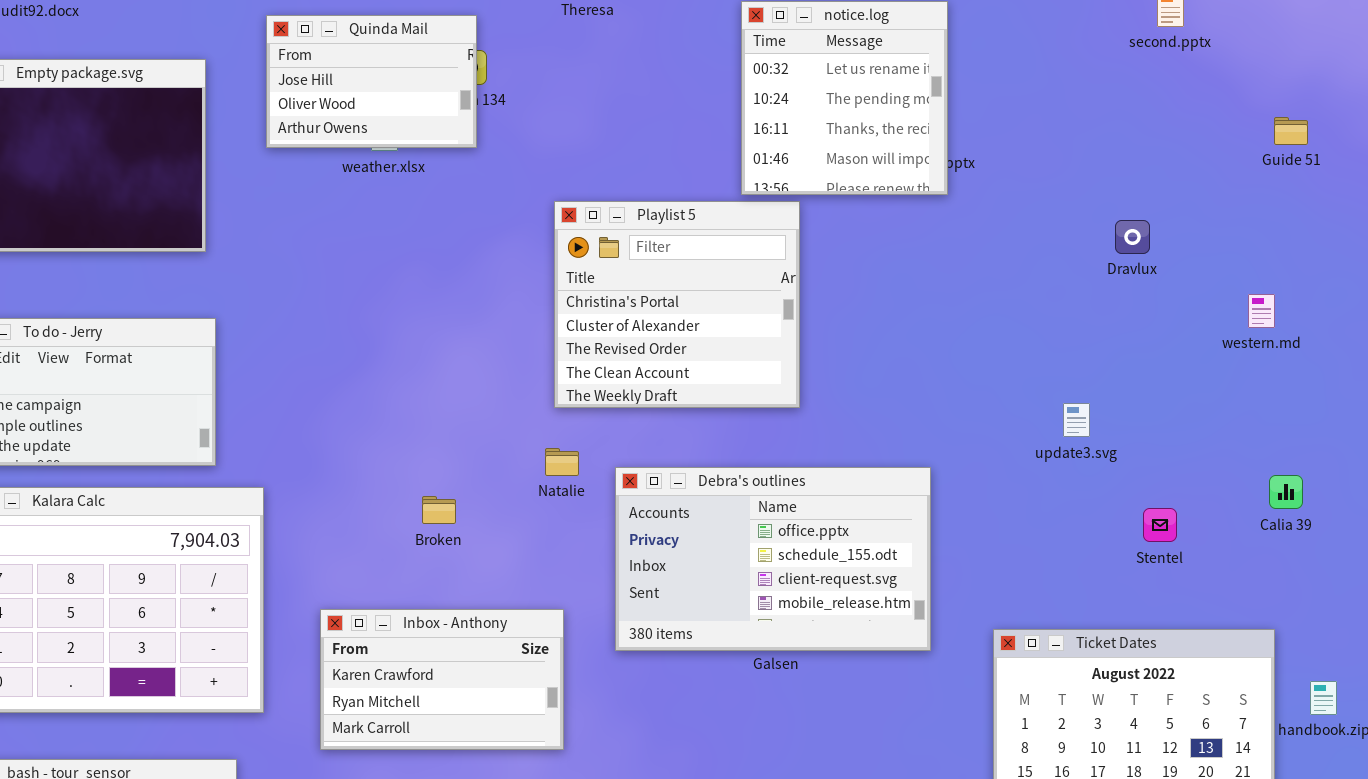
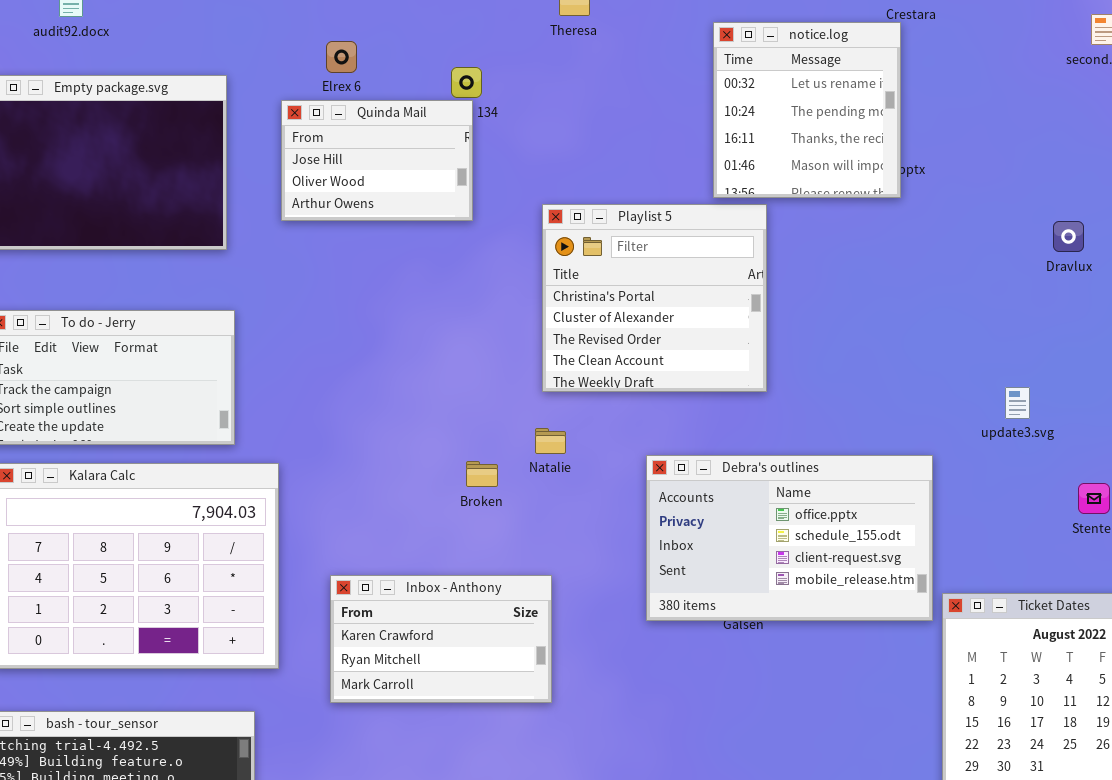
Quinda Mail: [266,15,477,148] -> [281,100,473,221], moved
Debra's outlines: [615,467,931,651] -> [646,455,933,621], moved
Broken: [422,496,456,524] -> [466,461,498,487], moved

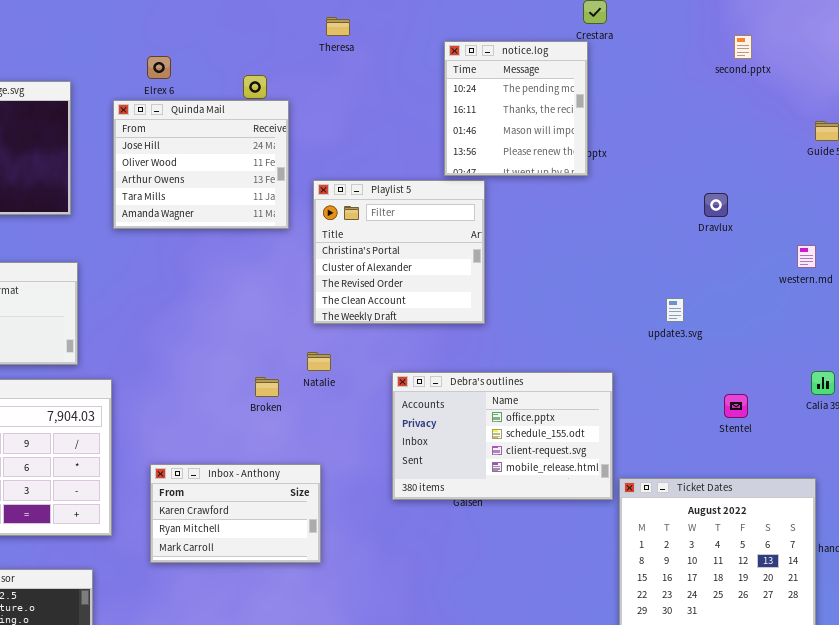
notice.log: [713,22,901,198] -> [444,41,588,176], scrolled down 1 row
Quinda Mail: [281,100,473,221] -> [113,100,289,229], resized
update3.svg: [1005,387,1030,419] -> [666,298,684,322], moved

